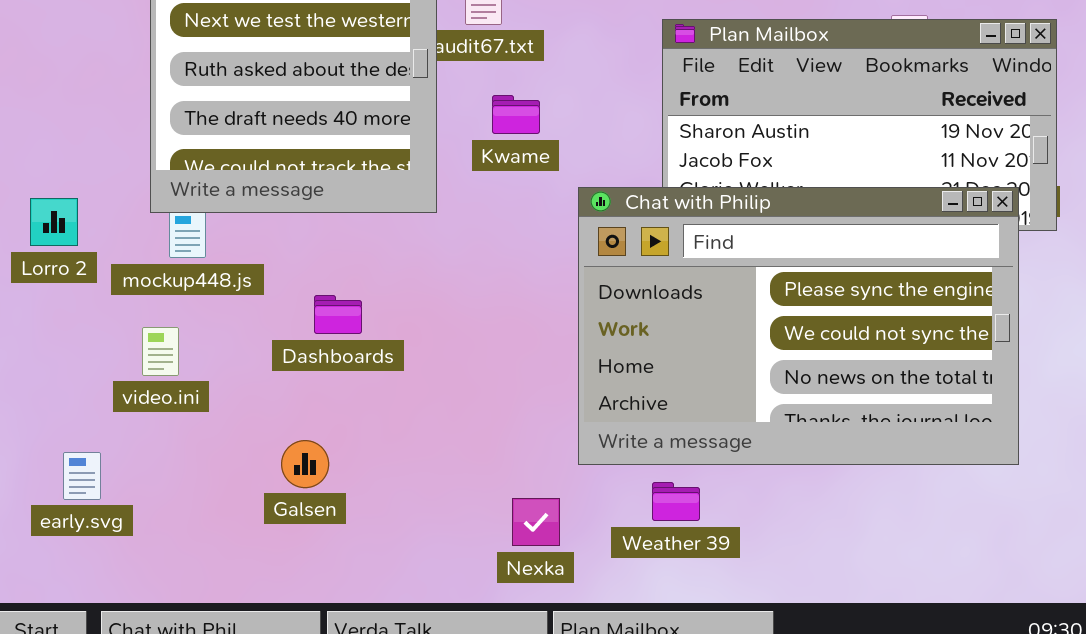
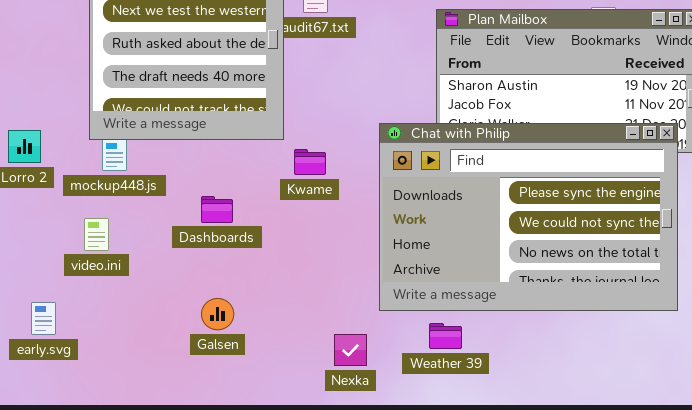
Kwame: [492,95,540,134] -> [294,149,326,175], moved
Galsen: [281,440,329,488] -> [201,298,234,330], moved

